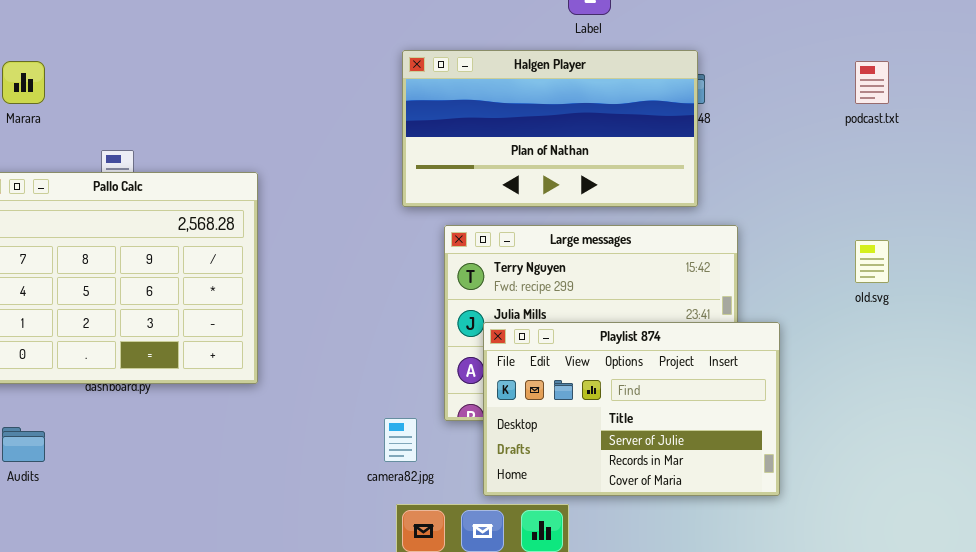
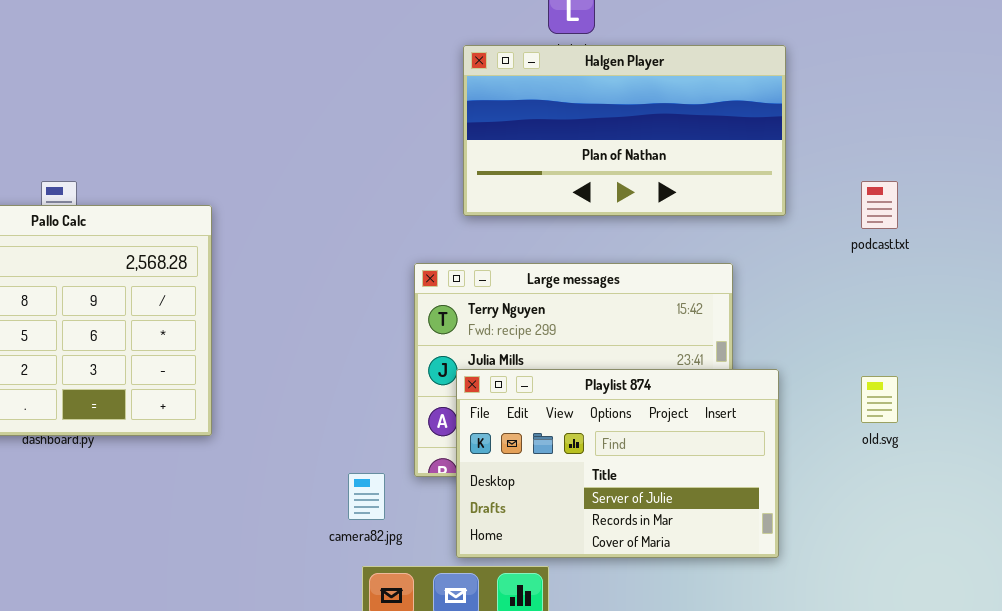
Halgen Player: [402,50,698,207] -> [463,45,786,216], moved
podcast.txt: [855,61,889,104] -> [861,181,898,229], moved
old.svg: [855,240,889,283] -> [861,376,898,423], moved

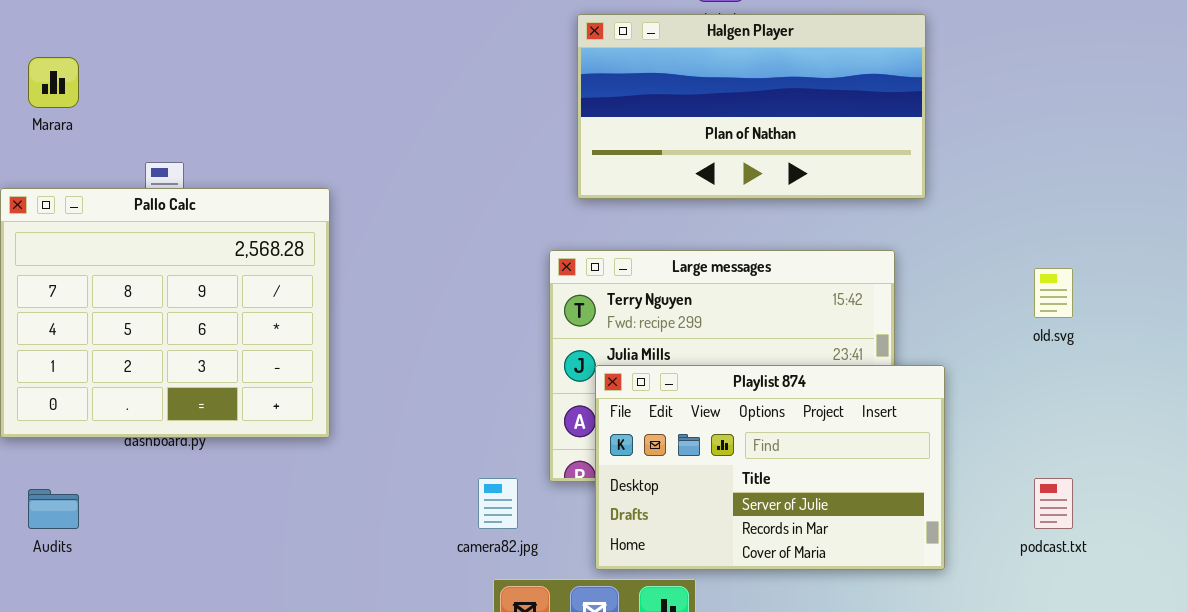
Halgen Player: [463,45,786,216] -> [577,14,926,199], moved
podcast.txt: [861,181,898,229] -> [1034,478,1073,529], moved
old.svg: [861,376,898,423] -> [1034,268,1073,318], moved

